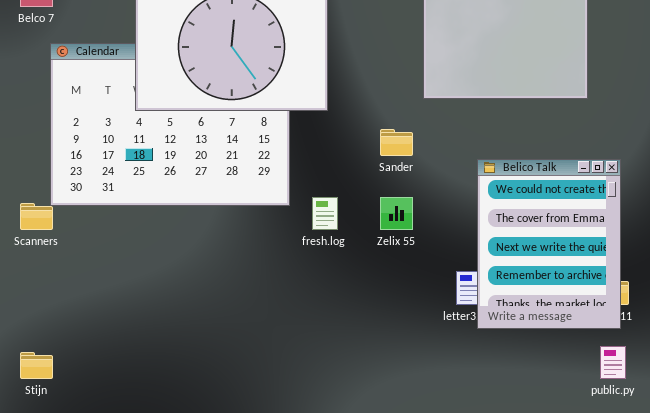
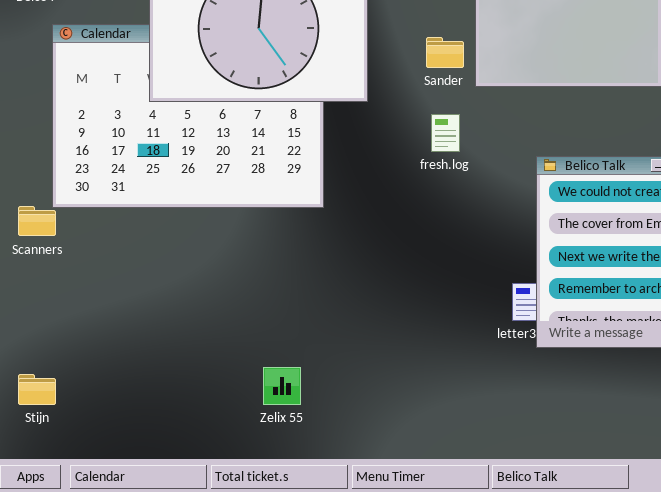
Sander: [380,129,413,156] -> [426,37,464,68], moved
fresh.log: [312,197,338,230] -> [431,114,460,152], moved
Zelix 55: [380,197,413,230] -> [263,367,301,405], moved

